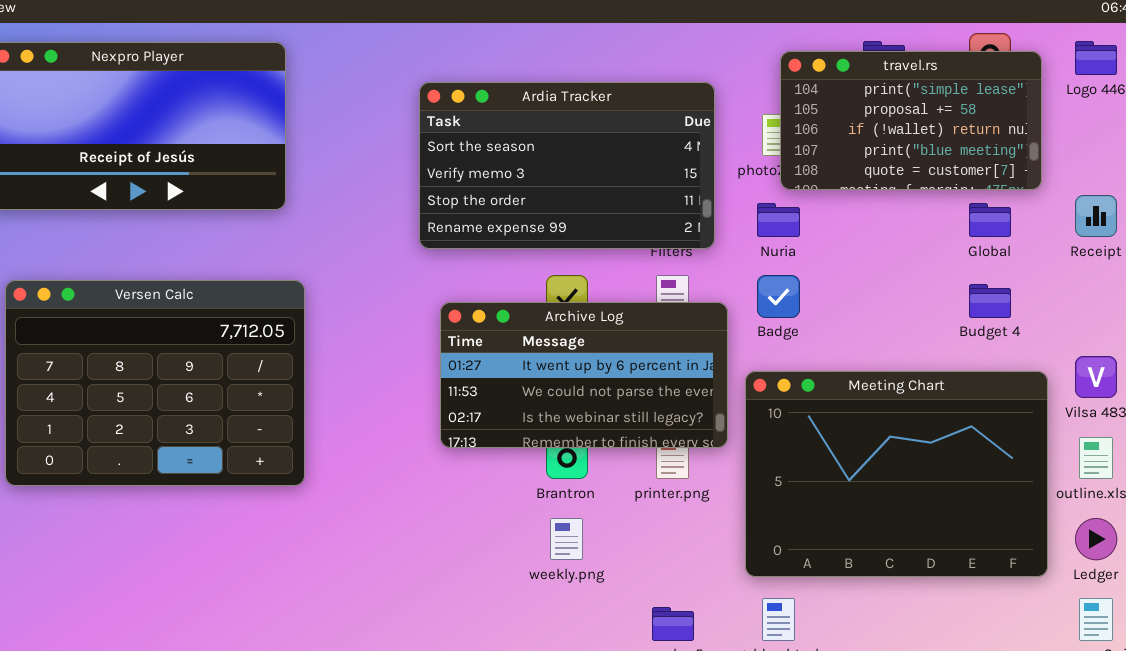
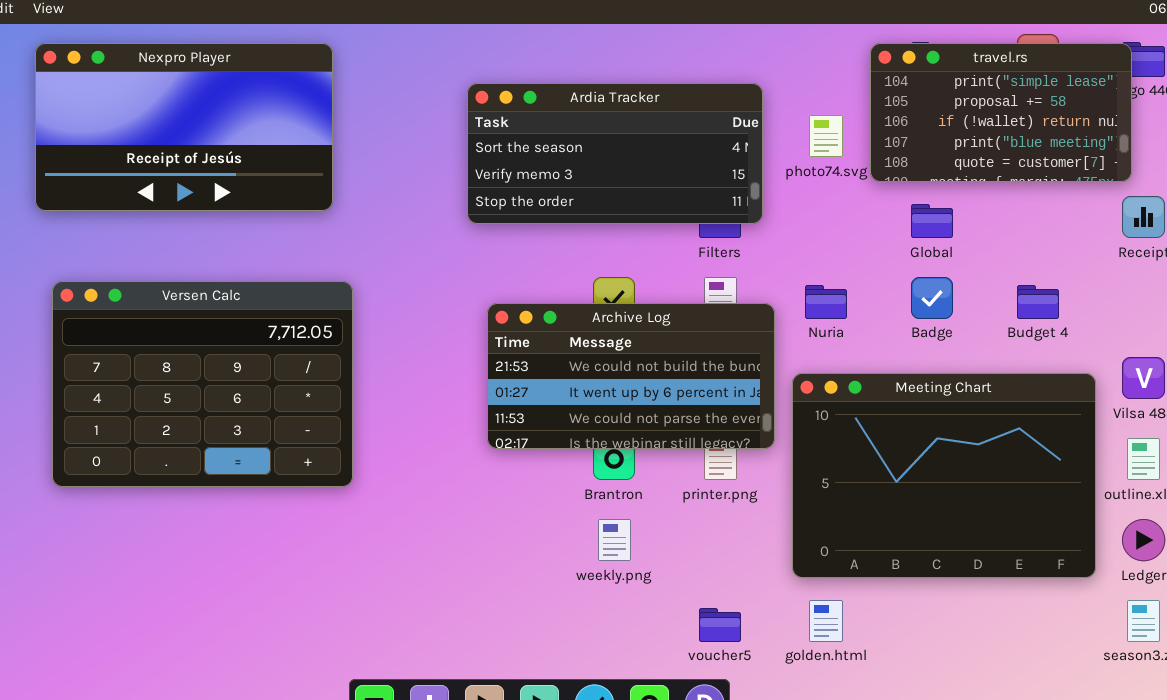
travel.rs: [780,51,1042,190] -> [870,43,1132,182], moved
Ardia Tracker: [419,82,715,249] -> [467,83,763,224], resized
Nuria: [757,203,800,237] -> [805,285,847,319], moved
Global: [969,203,1011,237] -> [911,204,953,238], moved
Badge: [757,275,800,318] -> [911,277,953,319], moved
Archive Log: [440,302,728,448] -> [487,303,775,449], scrolled up 1 row

